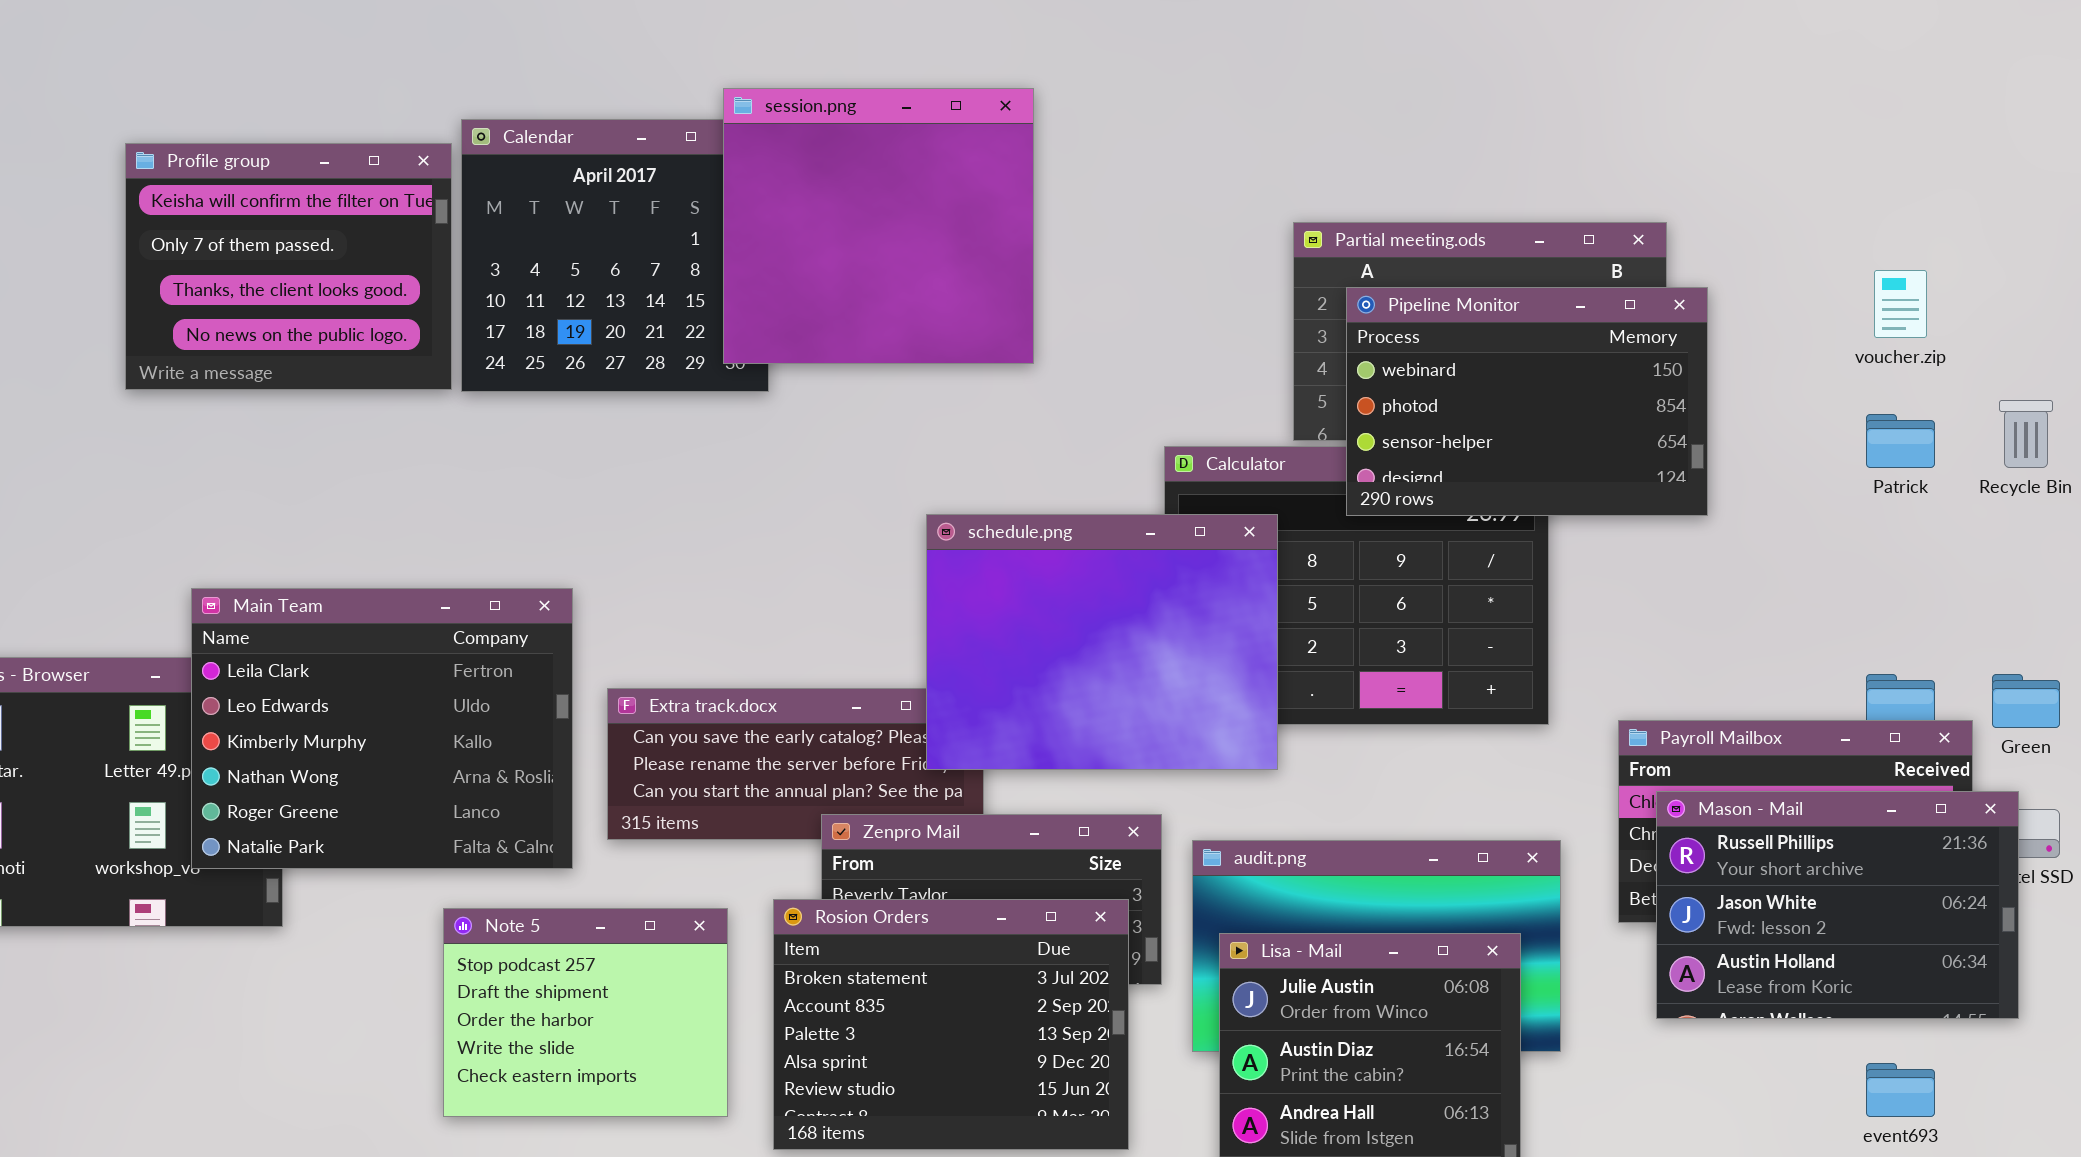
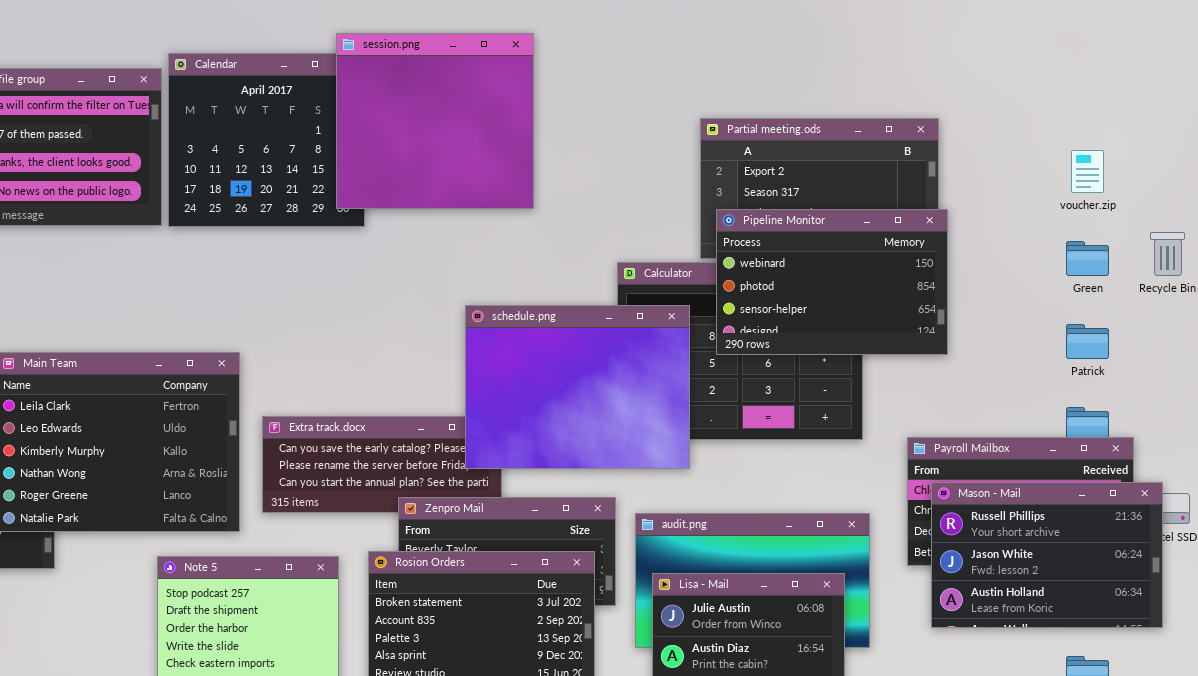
Pipeline Monitor: [1346,287,1708,516] -> [716,209,948,355], moved
Patrick: [1866,414,1935,468] -> [1066,324,1109,359], moved
Green: [1992,674,2060,728] -> [1066,241,1109,276], moved

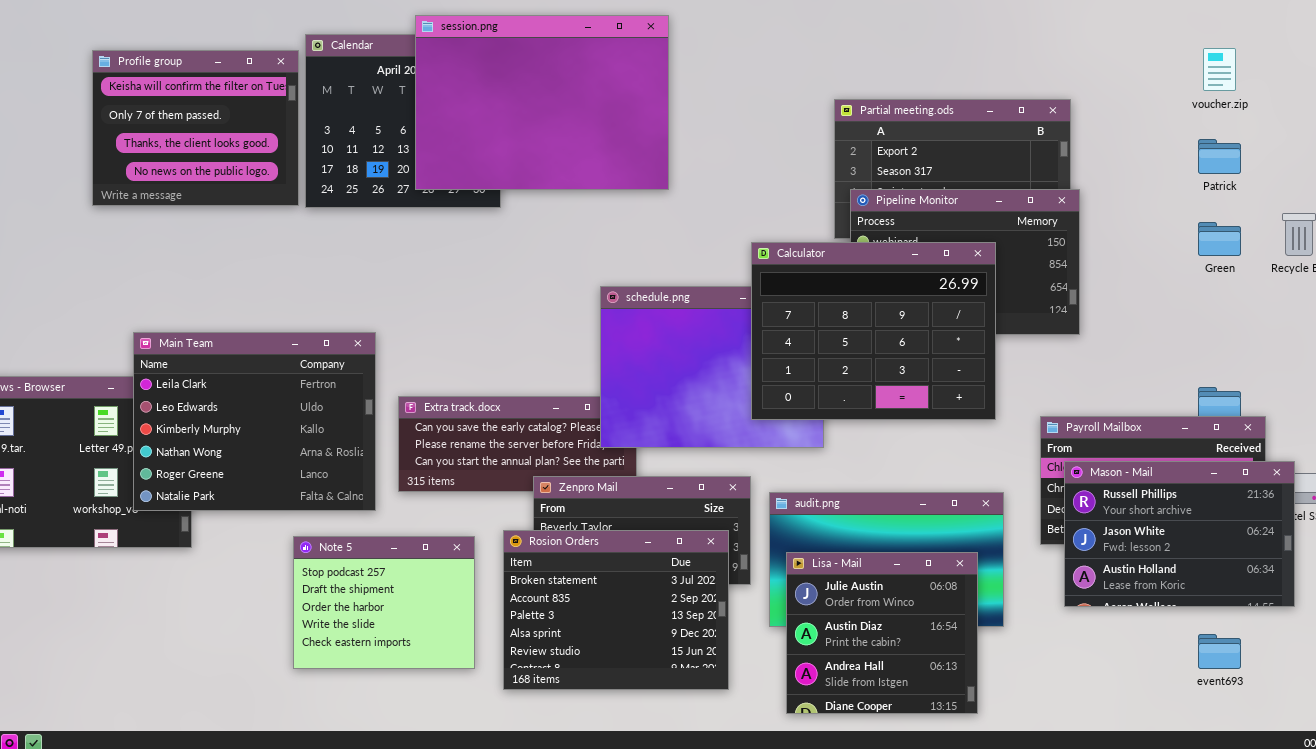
session.png: [336,33,534,209] -> [415,15,669,190], resized
voucher.zip: [1071,150,1104,193] -> [1203,48,1236,91], moved
Calculator: [617,262,863,440] -> [751,242,996,420], raised
Patrick: [1066,324,1109,359] -> [1198,139,1241,174], moved

